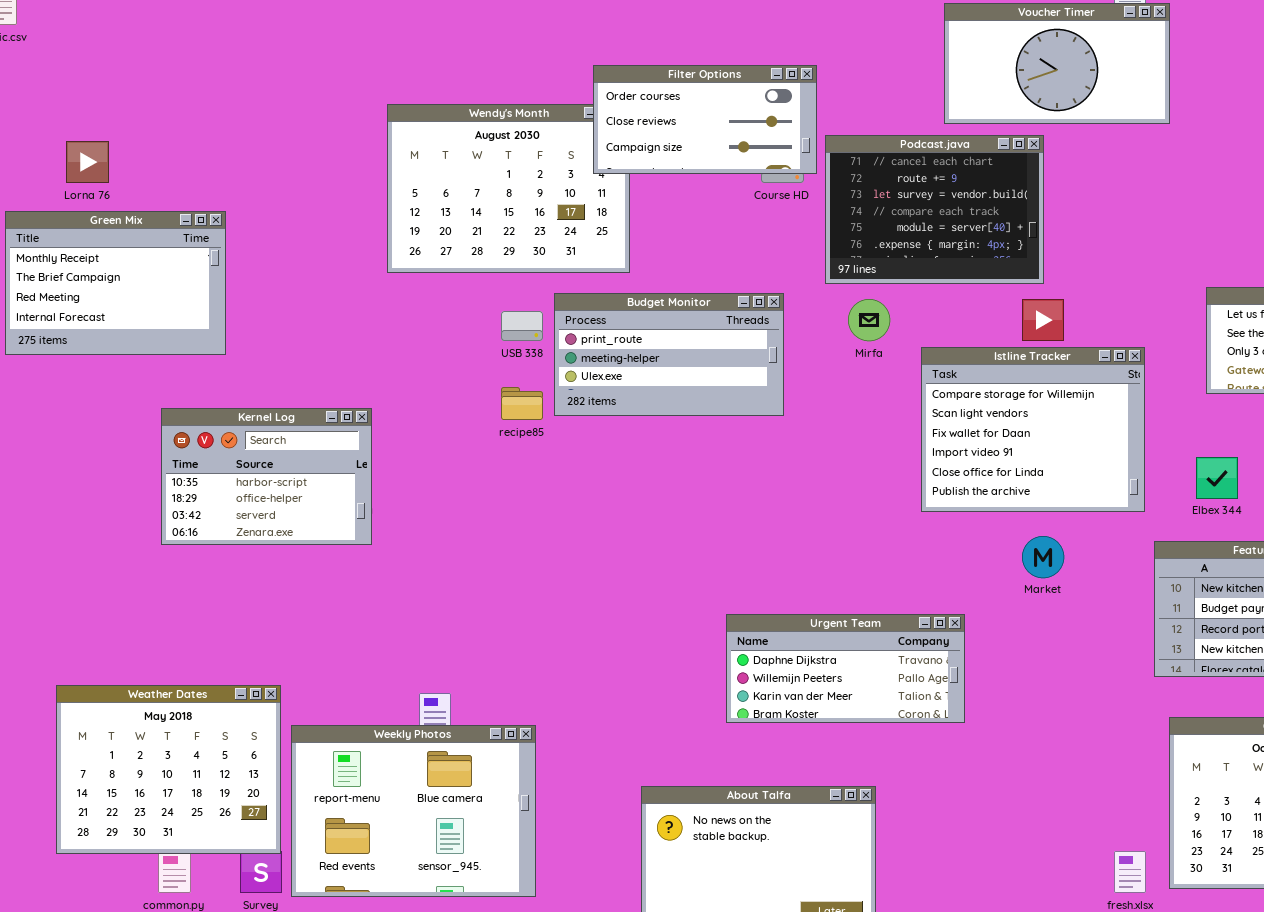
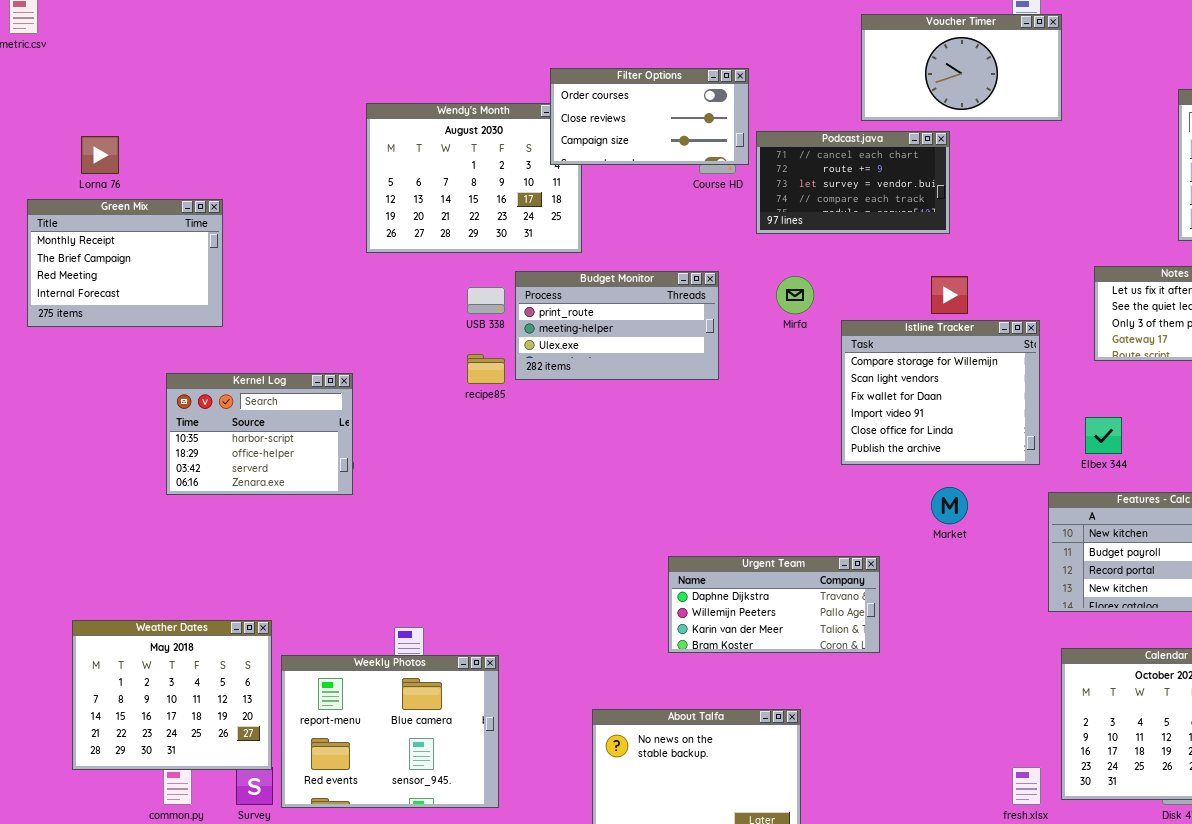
Podcast.java: [825,135,1044,284] -> [756,131,950,234], resized

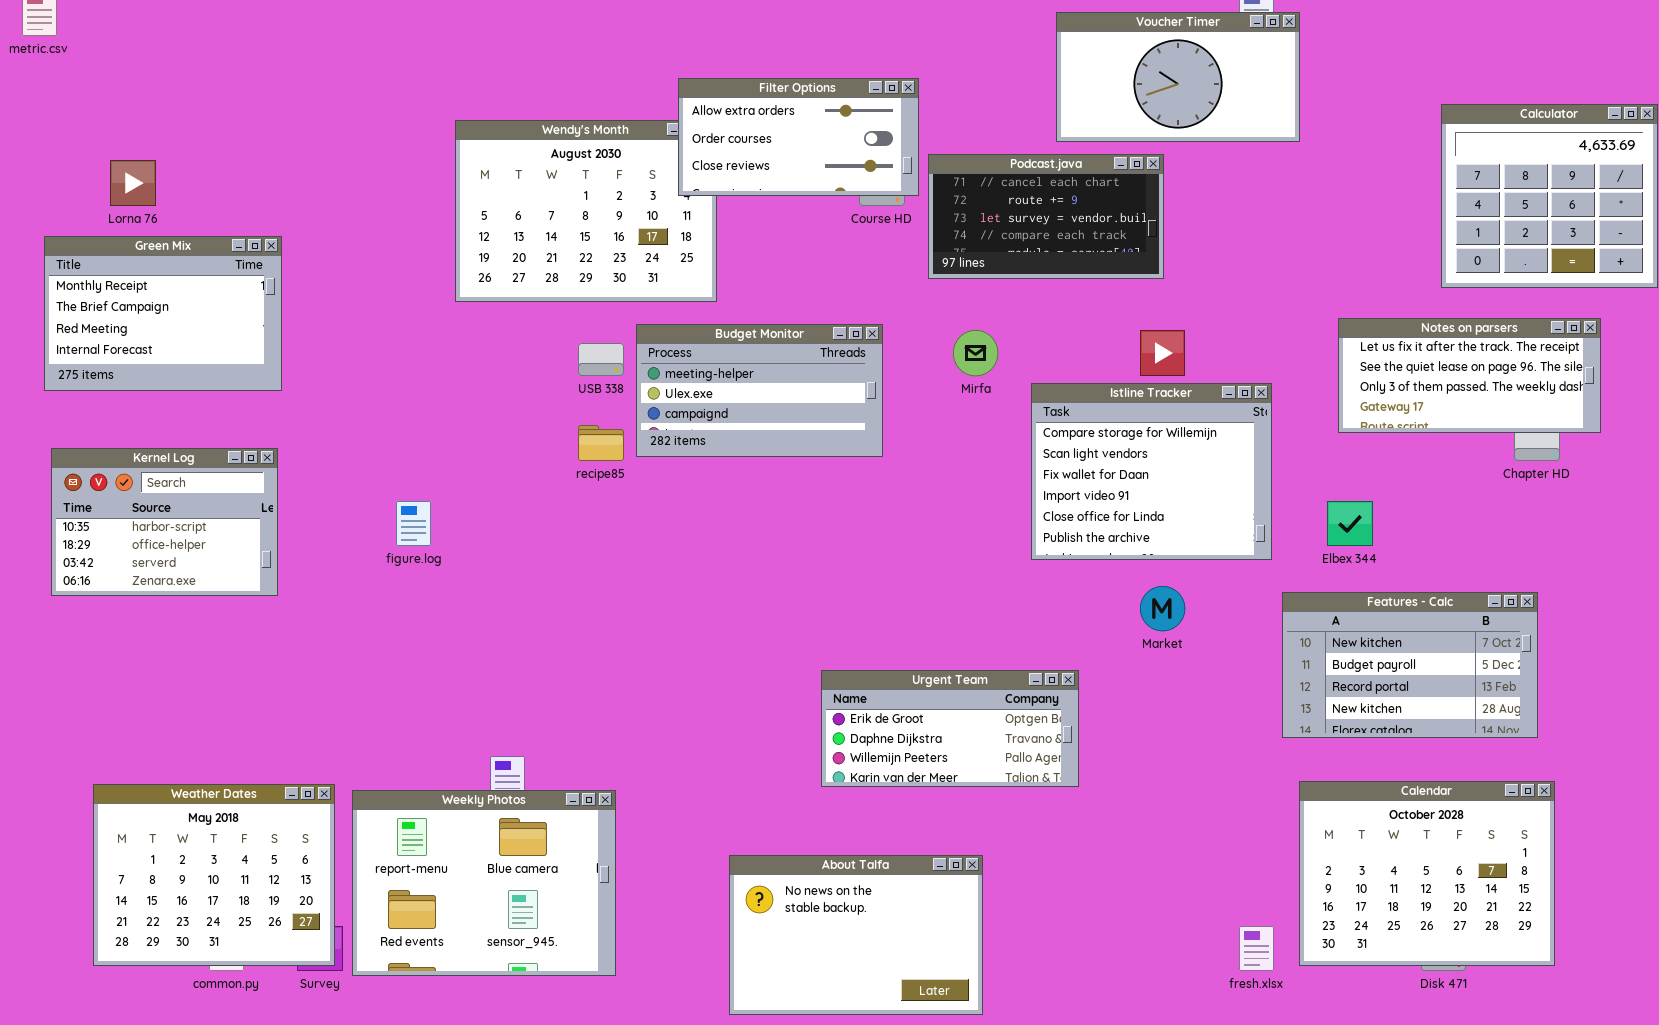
Filter Options: [550,68,749,165] -> [678,78,919,196], scrolled up 1 row
Budget Monitor: [515,271,719,380] -> [636,324,883,457], scrolled down 1 row
Kernel Log: [166,373,353,495] -> [51,448,278,596], moved
Urgent Team: [668,556,880,653] -> [821,670,1079,787], scrolled up 1 row
Weather Dates: [72,620,272,770] -> [93,784,335,966], moved

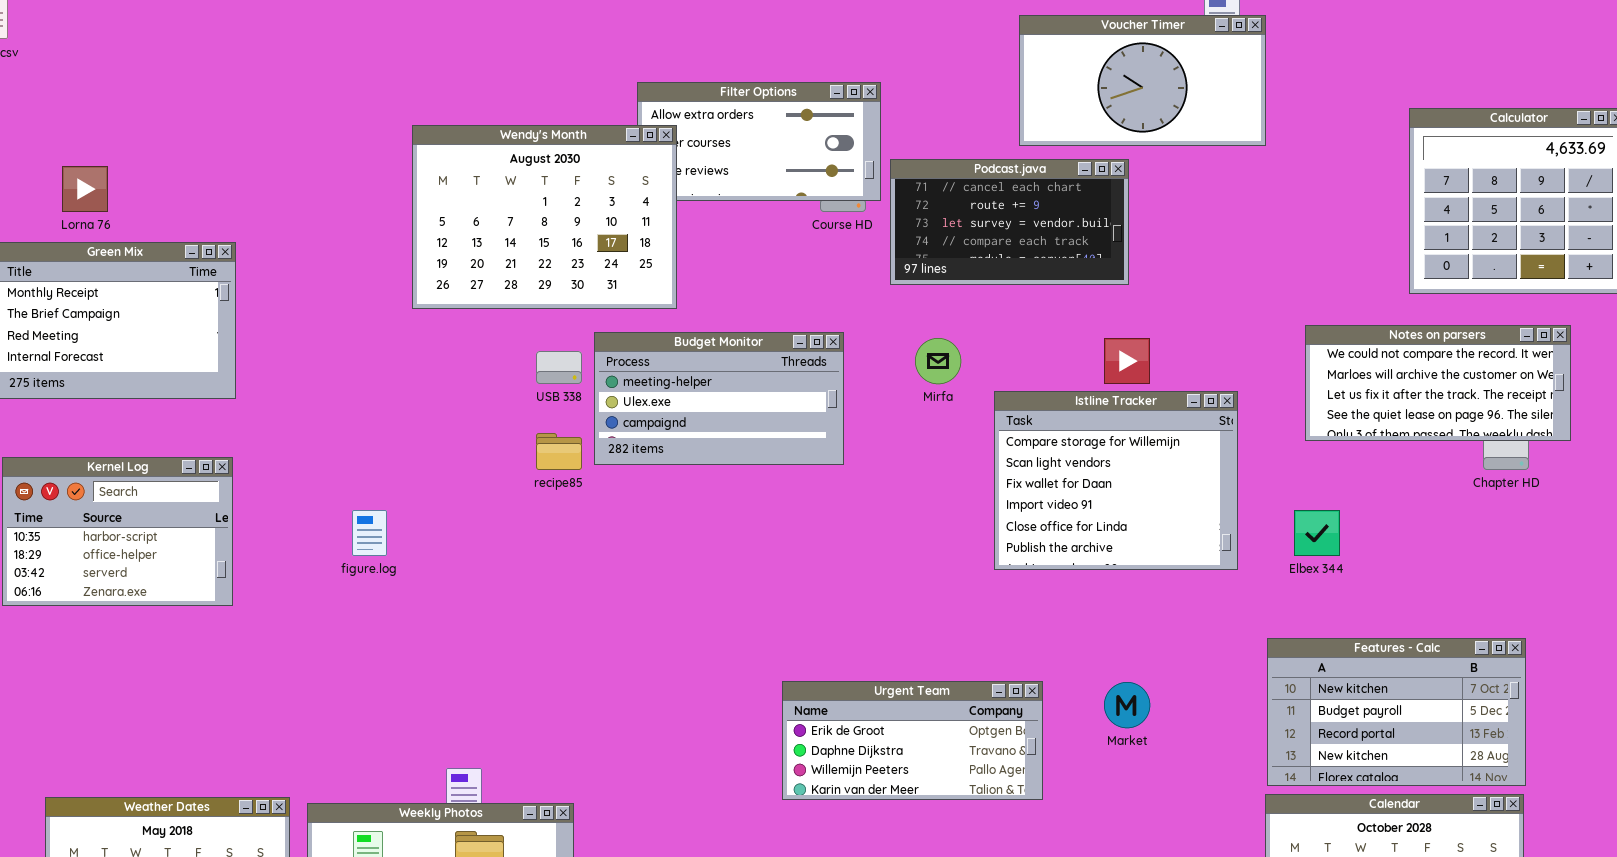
Wendy's Month: [455,120,717,302] -> [412,125,677,309], raised
Notes on parsers: [1338,318,1601,433] -> [1305,325,1571,441], scrolled up 2 rows
Market: [1140,586,1185,631] -> [1104,682,1150,728], moved
Features - Calc: [1282,592,1538,738] -> [1267,638,1526,786], moved

